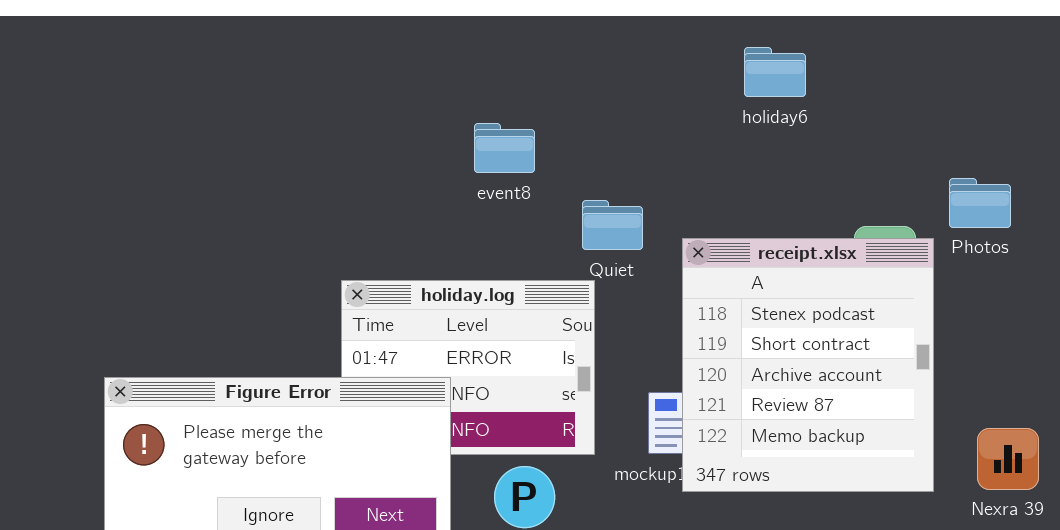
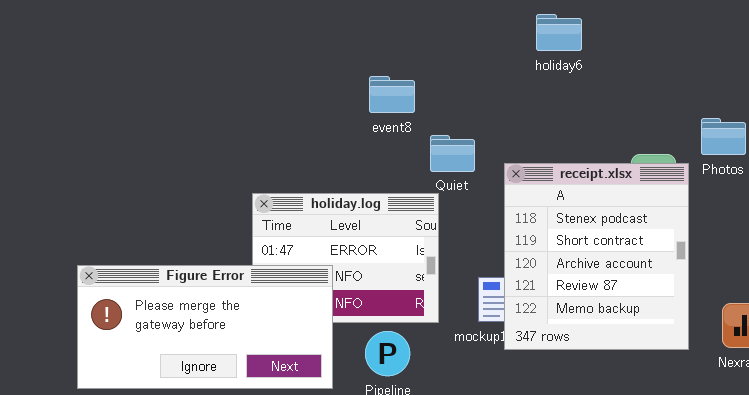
holiday6: [744,47,806,97] -> [536,14,582,51], moved
event8: [474,123,535,173] -> [369,76,415,113], moved

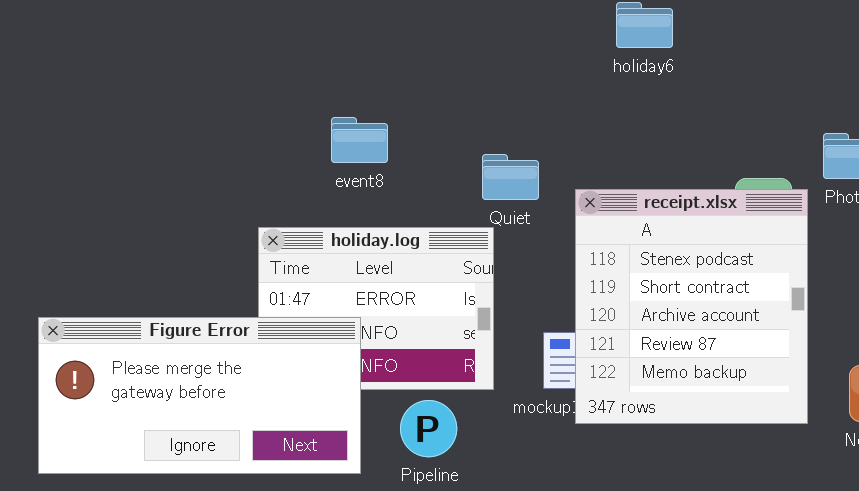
event8: [369,76,415,113] -> [331,117,388,163], moved

